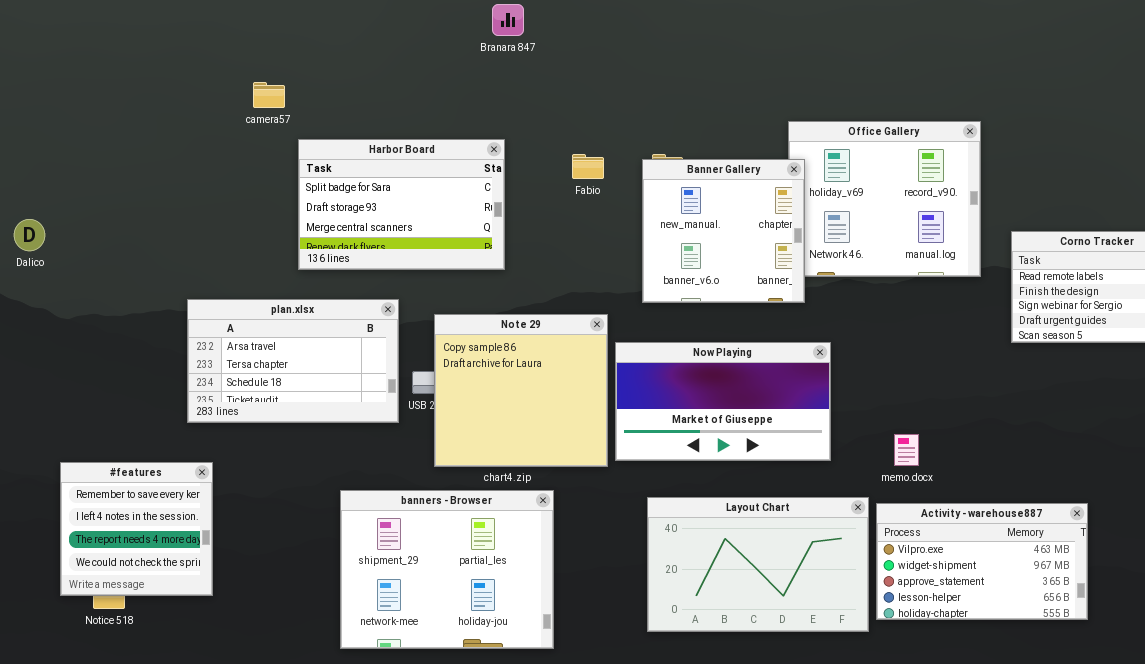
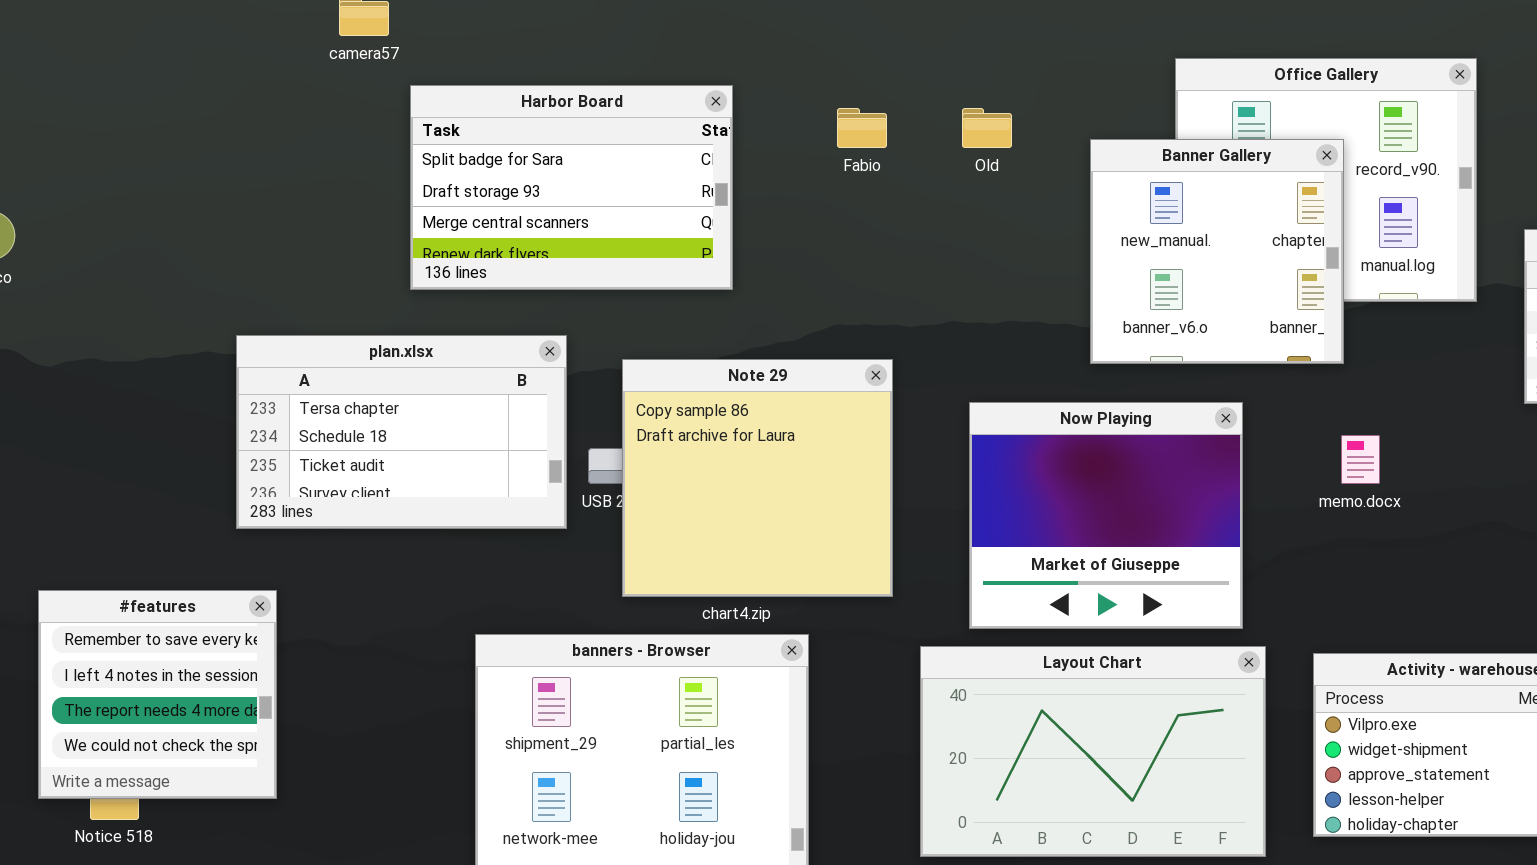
Banner Gallery: [642,159,805,303] -> [1090,139,1344,364], moved
plan.xlsx: [187,299,399,423] -> [236,335,567,529], scrolled down 1 row
Now Playing: [615,342,831,461] -> [969,402,1243,629], resized
memo.docx: [894,434,919,466] -> [1341,435,1380,484], moved
Layout Chart: [647,497,869,632] -> [920,646,1266,857], moved

